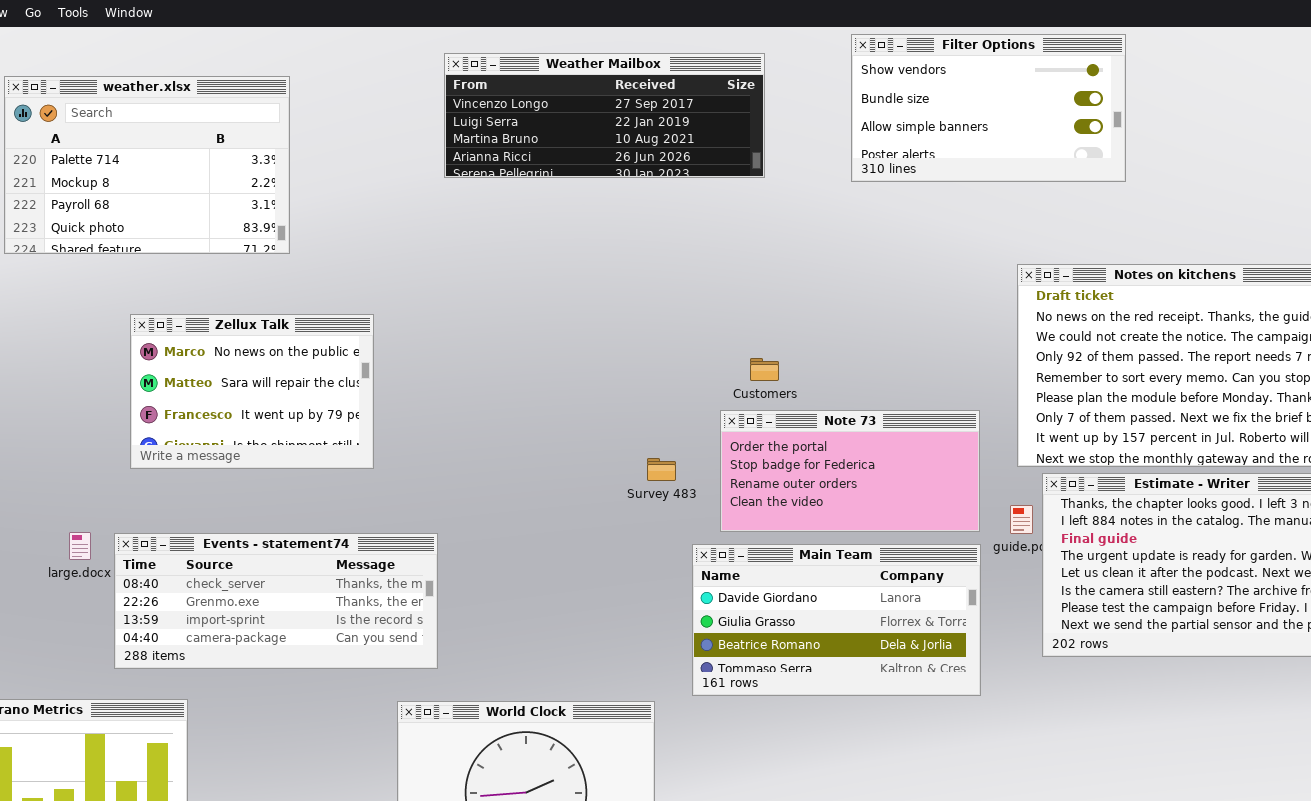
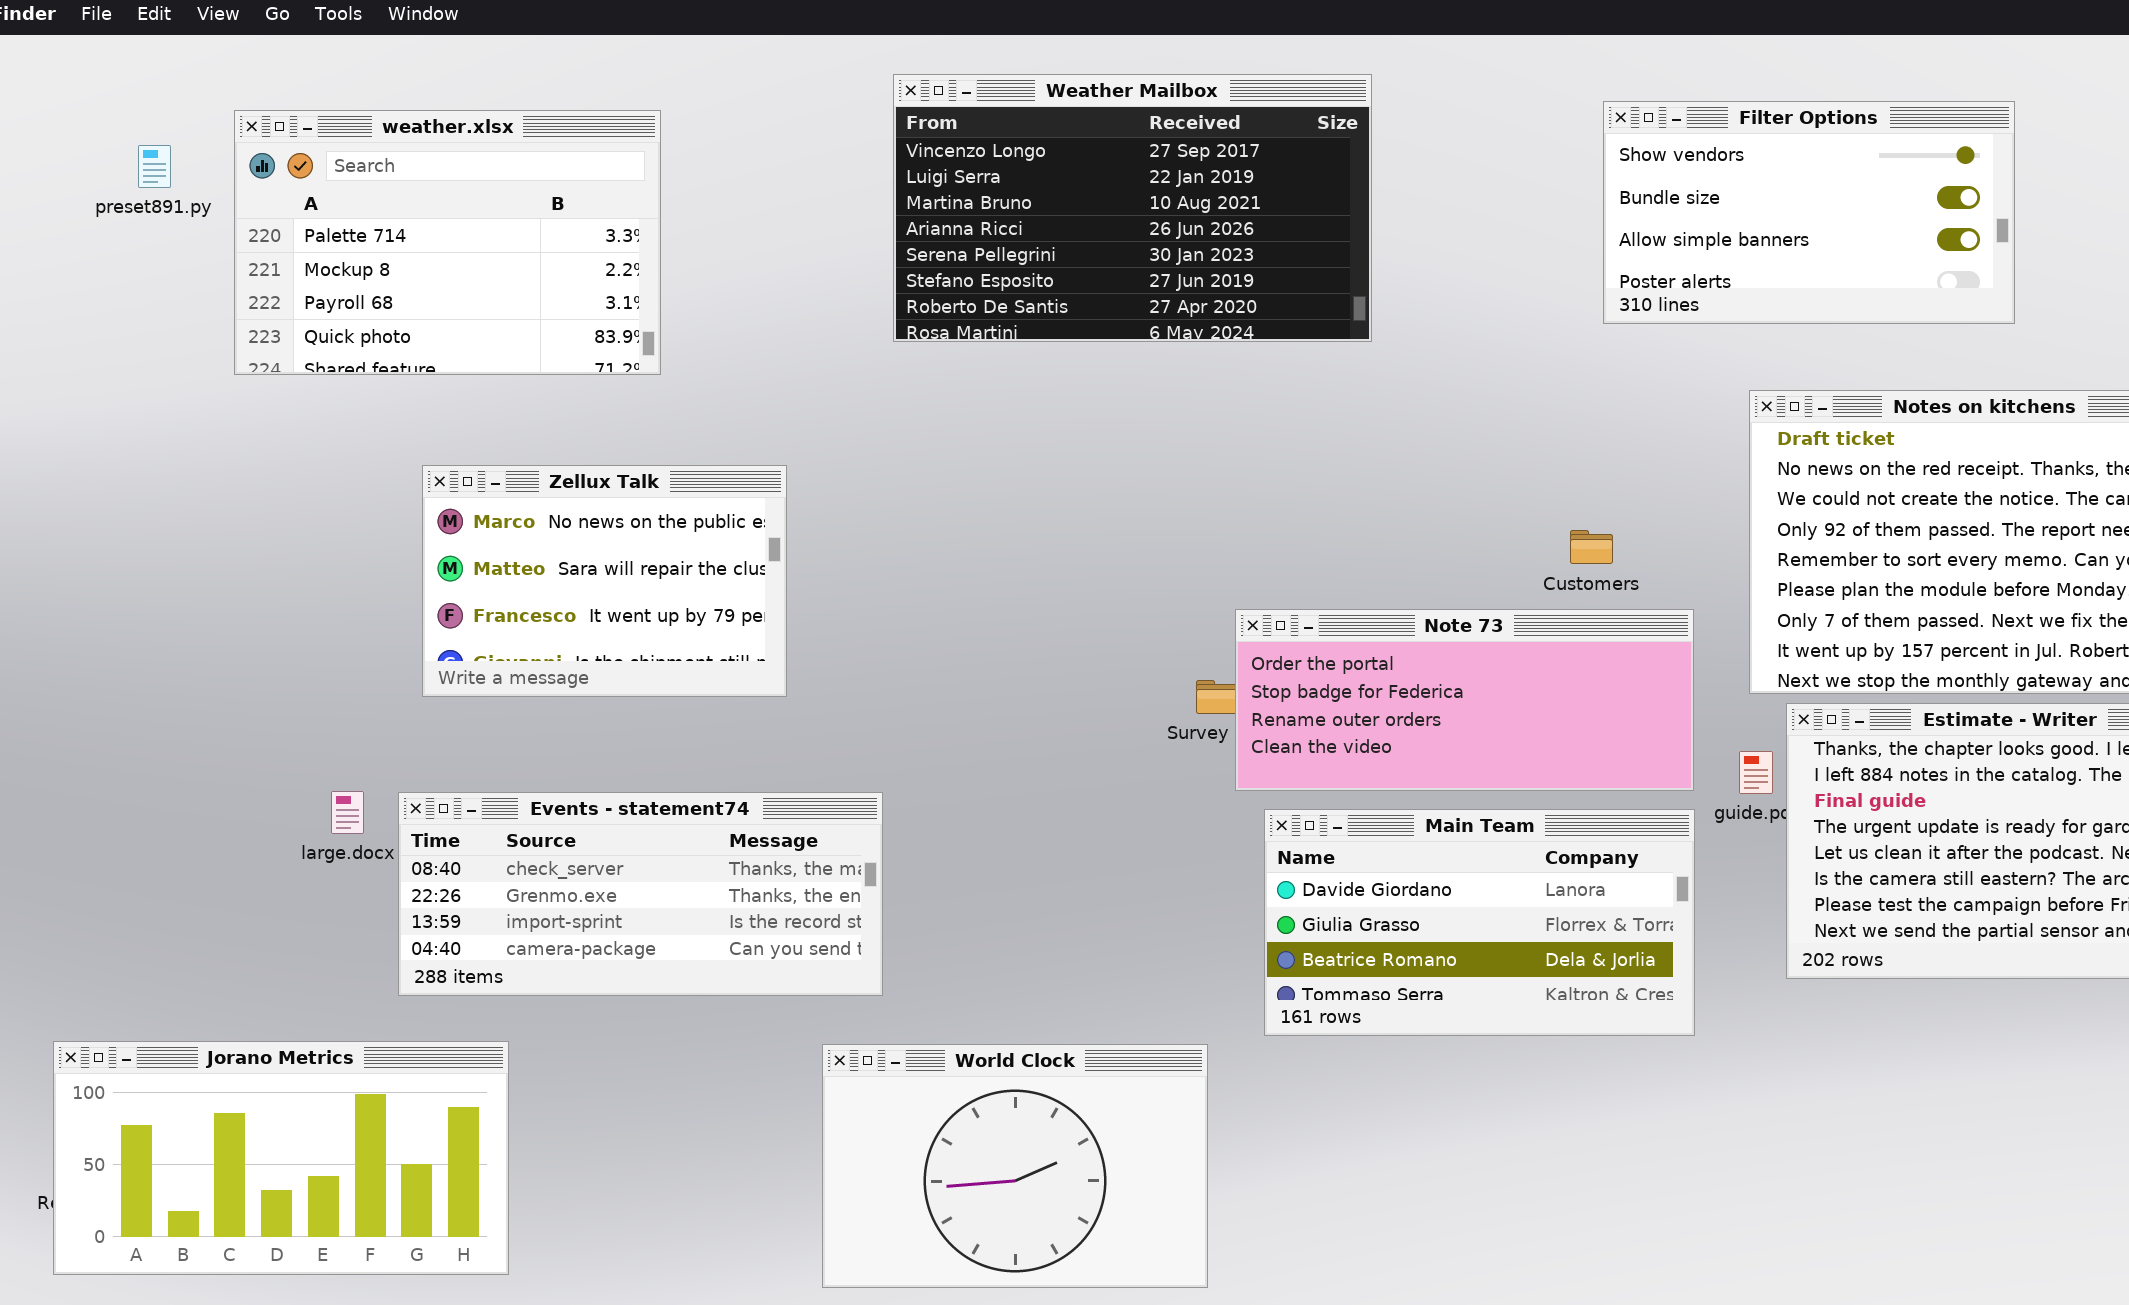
Filter Options: [851,34,1126,182] -> [1603,101,2015,324], moved
Weather Mailbox: [444,53,765,178] -> [893,74,1372,342], resized
Customers: [750,358,779,381] -> [1570,530,1613,564], moved
Note 73: [720,410,980,532] -> [1235,609,1694,791], resized

